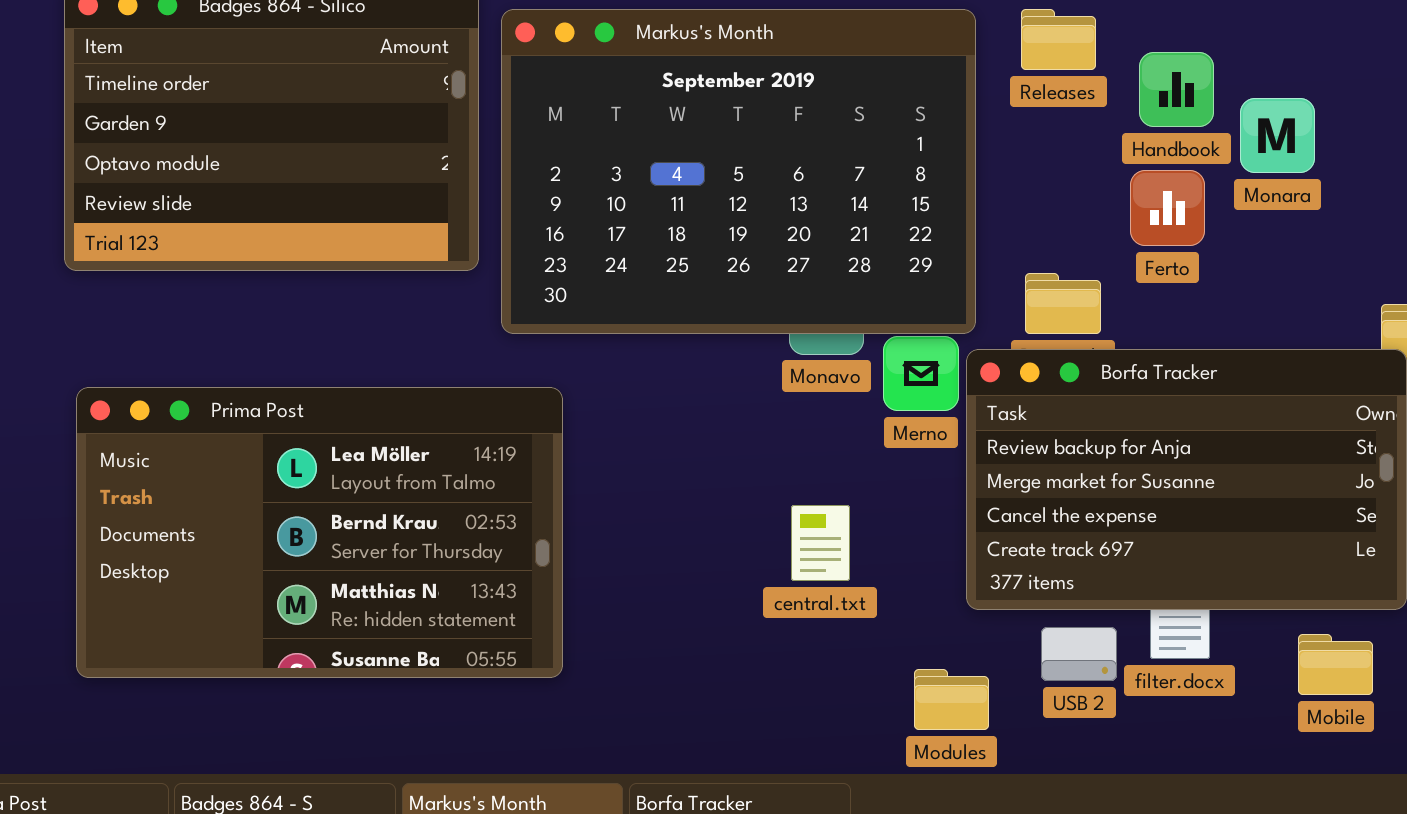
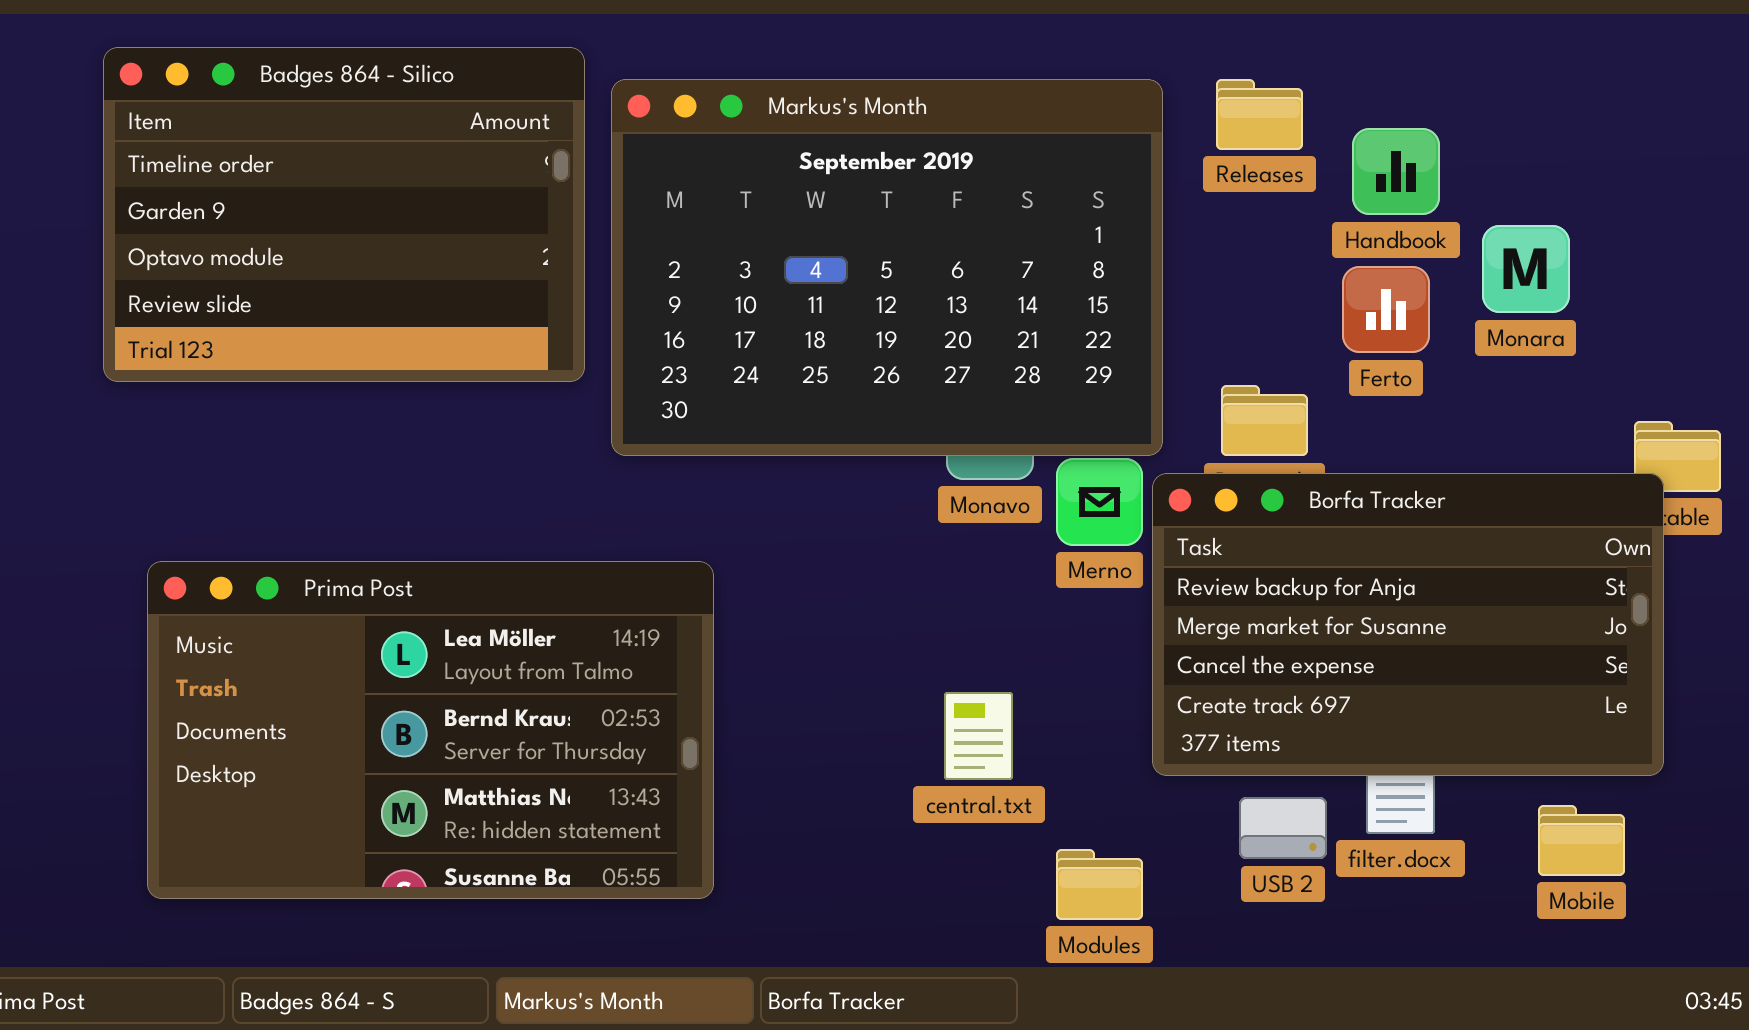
Monara: [1240,98,1315,173] -> [1482,225,1570,313], moved
Prima Post: [76,387,563,678] -> [147,561,714,899], moved
central.txt: [791,505,850,581] -> [944,692,1013,780], moved
Modules: [914,669,989,730] -> [1056,849,1143,920], moved

